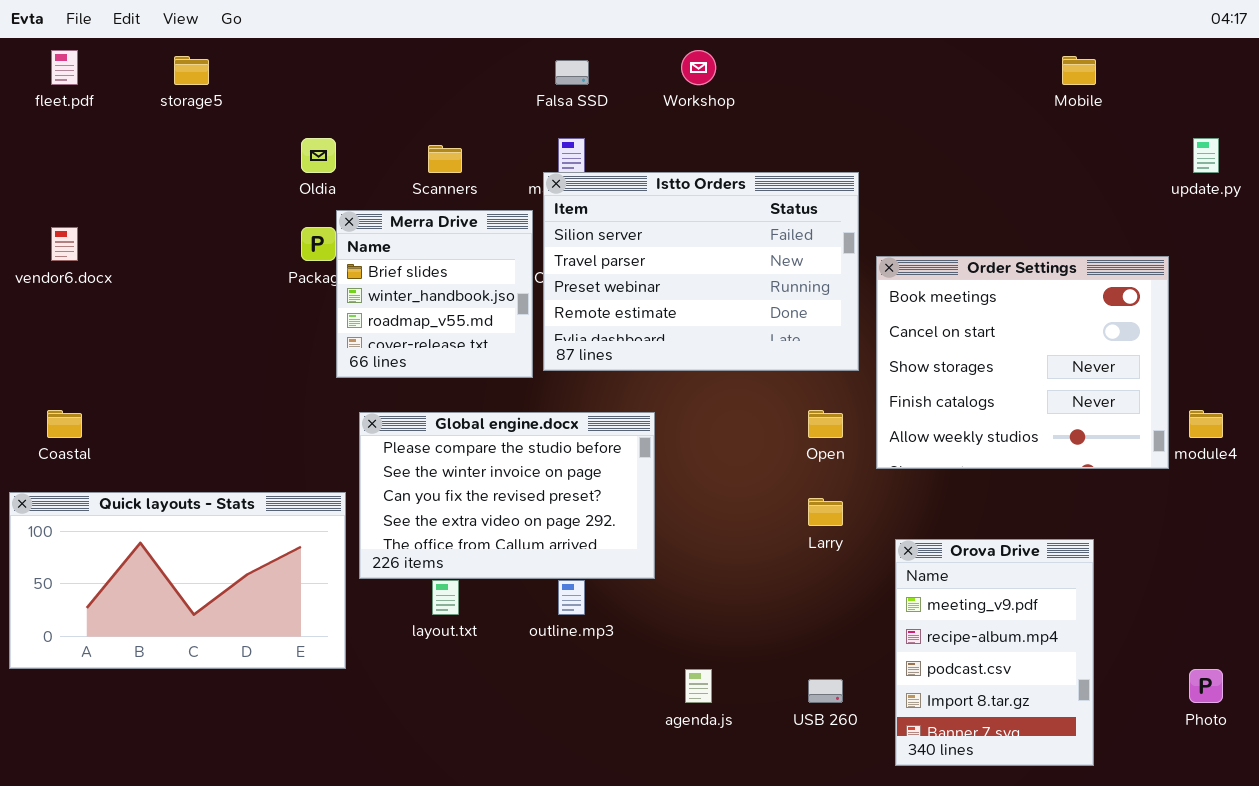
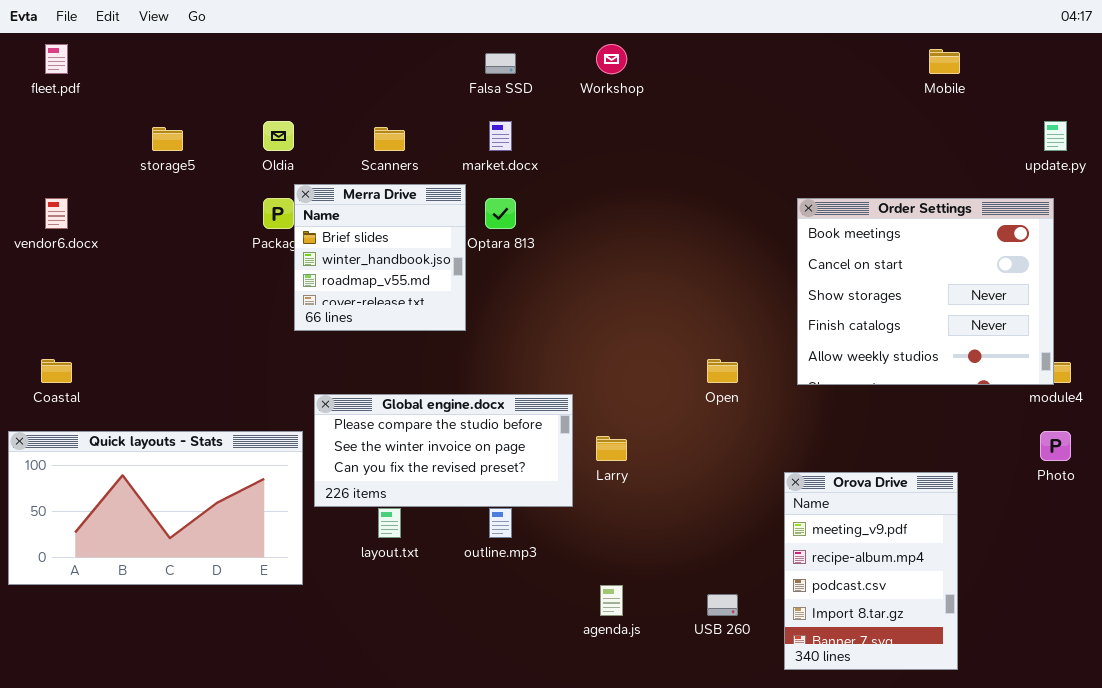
storage5: [174,56,209,85] -> [152,127,183,151], moved
Istto Orders: [543,172,859,371] -> none, closed
Order Settings: [876,256,1169,469] -> [797,198,1054,385], moved
Global engine.docx: [359,412,655,579] -> [314,394,573,507], resized
Larry: [808,498,843,526] -> [596,436,627,461], moved
Photo: [1189,669,1223,703] -> [1040,431,1071,461], moved

